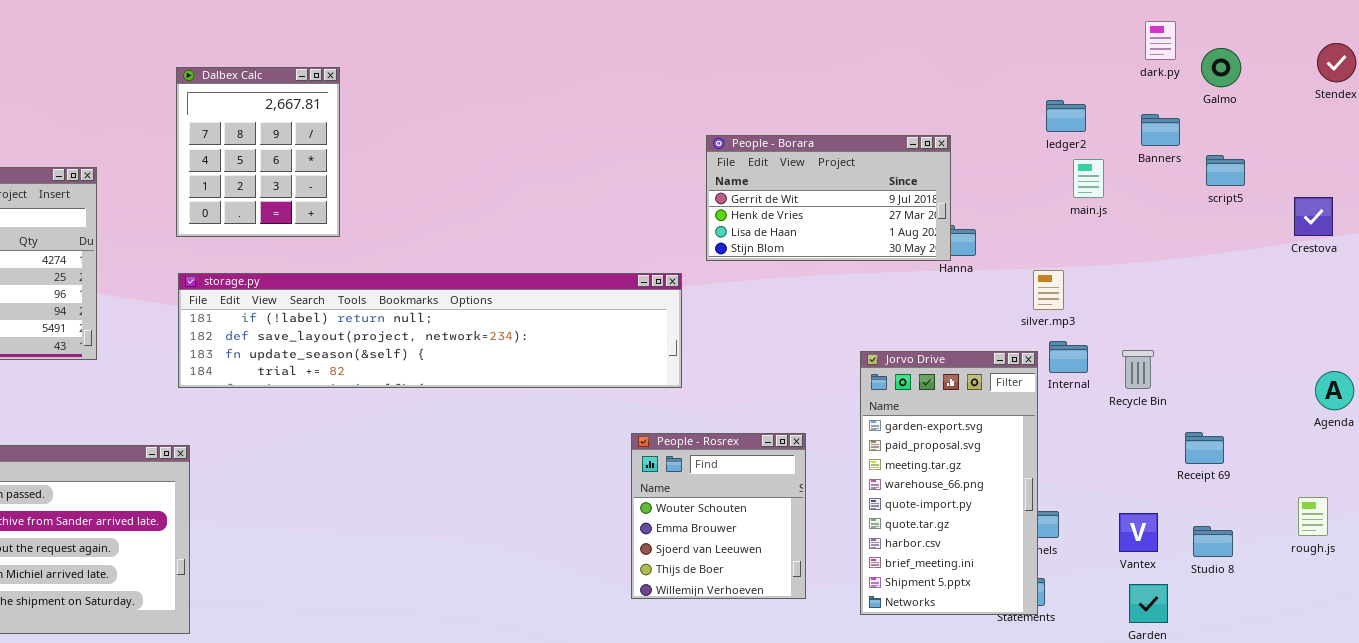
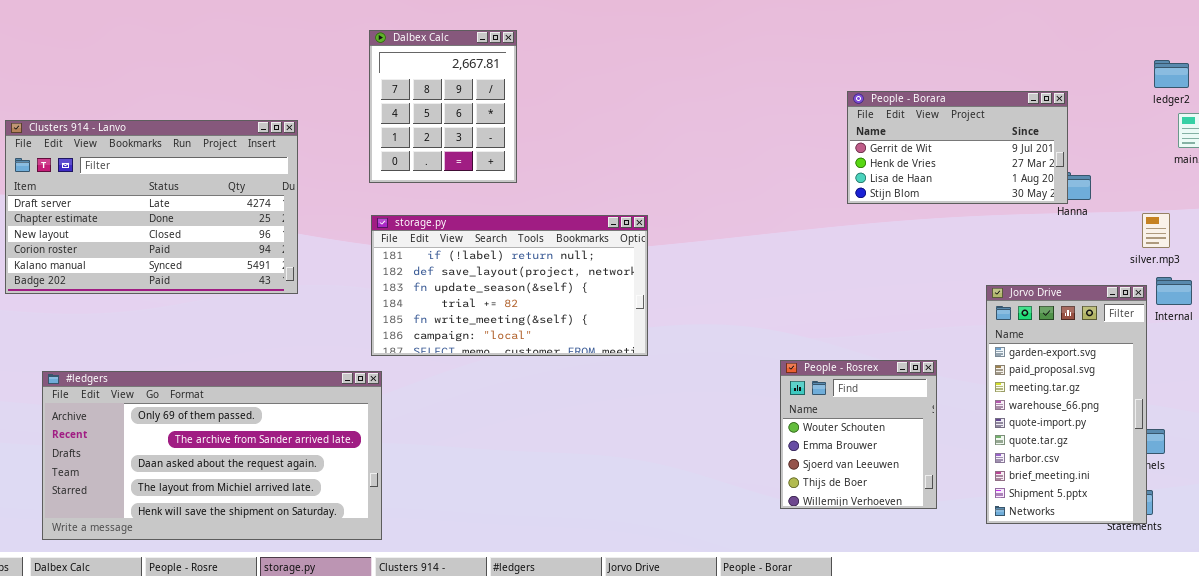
storage.py: [178,273,682,388] -> [371,215,648,356], resized

